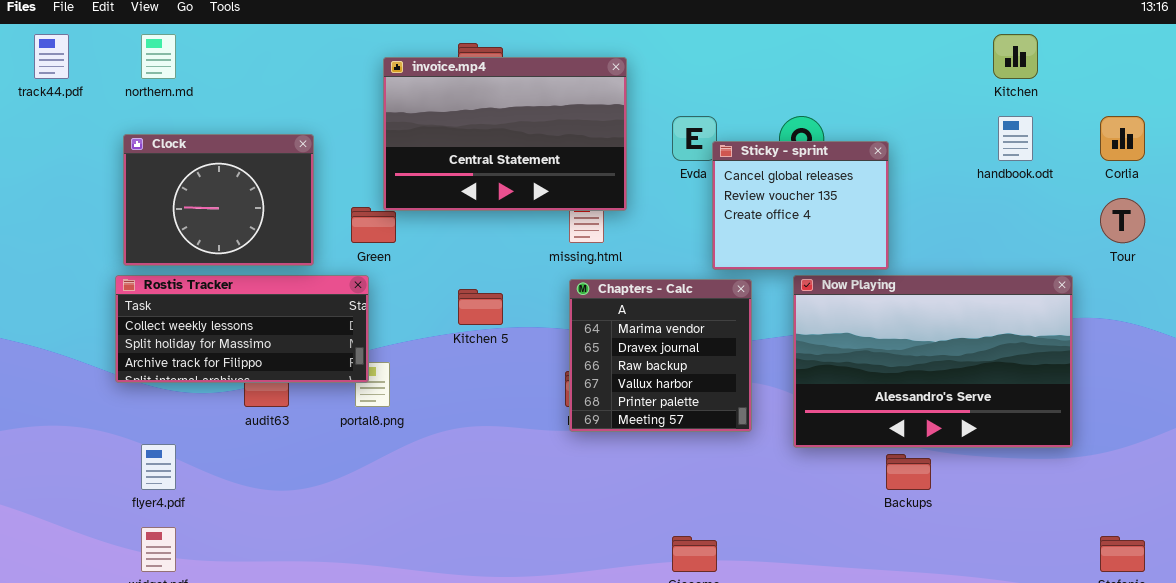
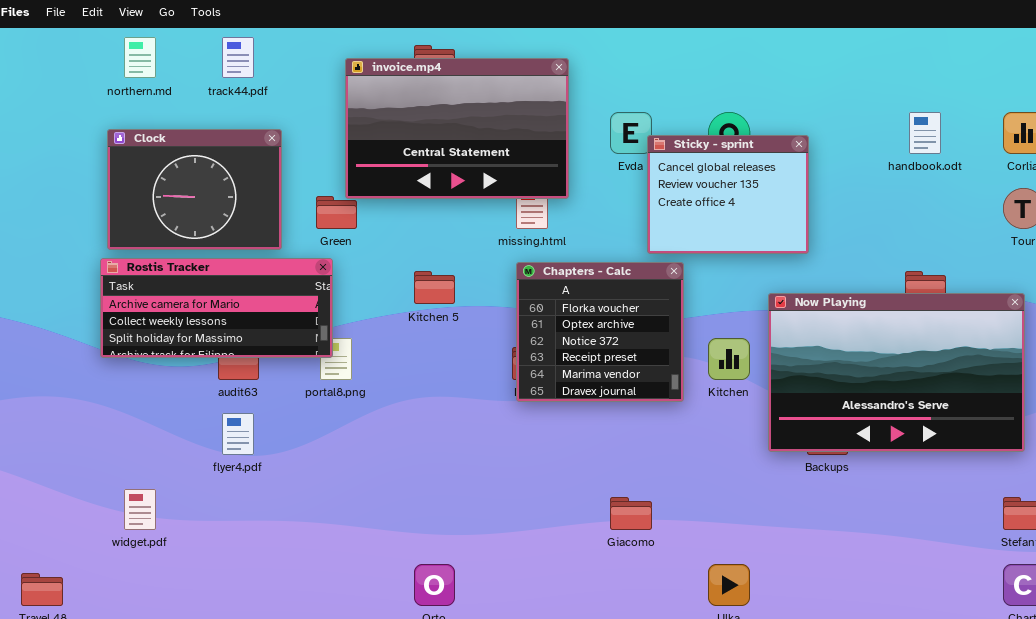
track44.pdf: [34,34,69,79] -> [222,37,254,78], moved
Kitchen: [993,34,1038,79] -> [708,338,750,380], moved
Rostis Tracker: [115,275,369,383] -> [100,258,333,358], scrolled up 1 row
Now Playing: [793,275,1073,448] -> [768,293,1025,452], moved
Chapters - Calc: [569,279,752,432] -> [516,262,684,402], scrolled up 4 rows
flyer4.pdf: [141,444,176,490] -> [222,413,254,455], moved

